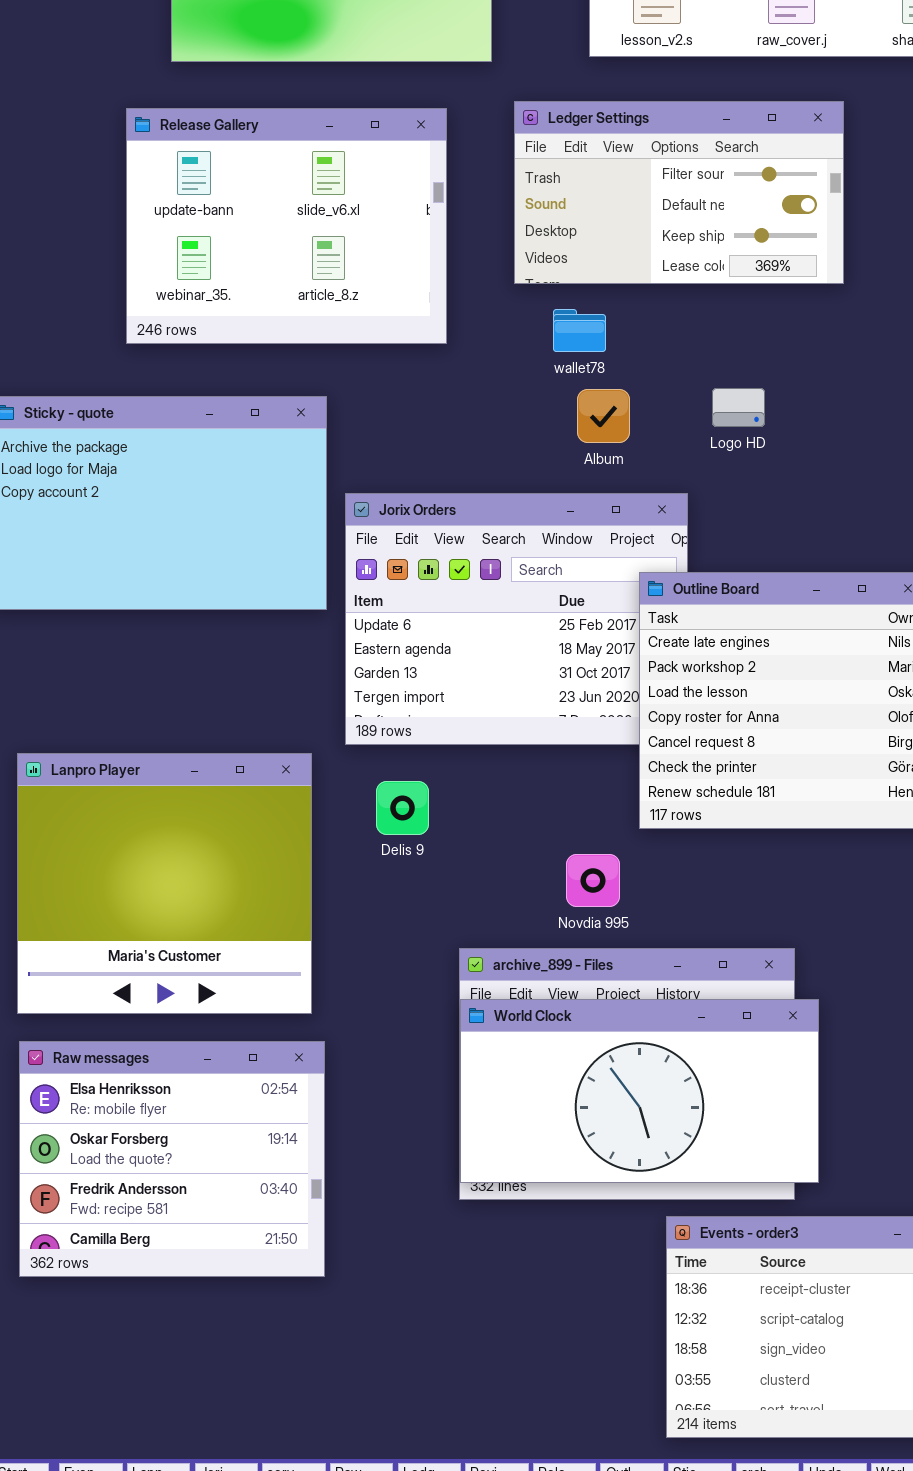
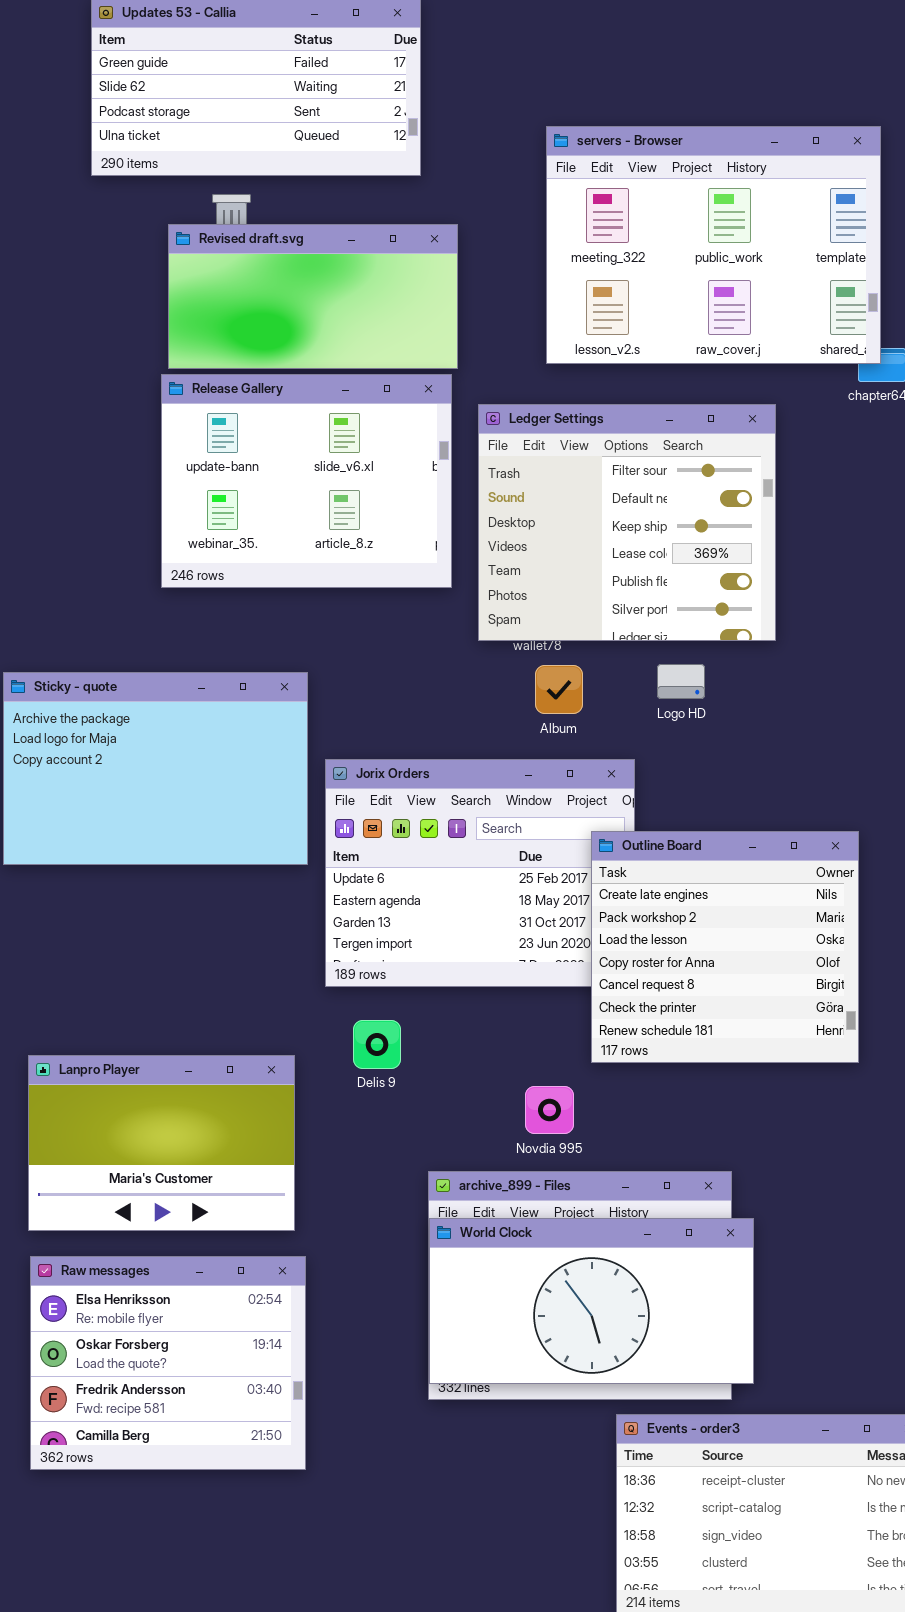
Ledger Settings: [514,101,844,284] -> [478,404,776,641], resized
Release Gallery: [126,108,447,344] -> [161,374,452,588], moved
Lanpro Player: [17,753,312,1014] -> [28,1055,295,1231], resized

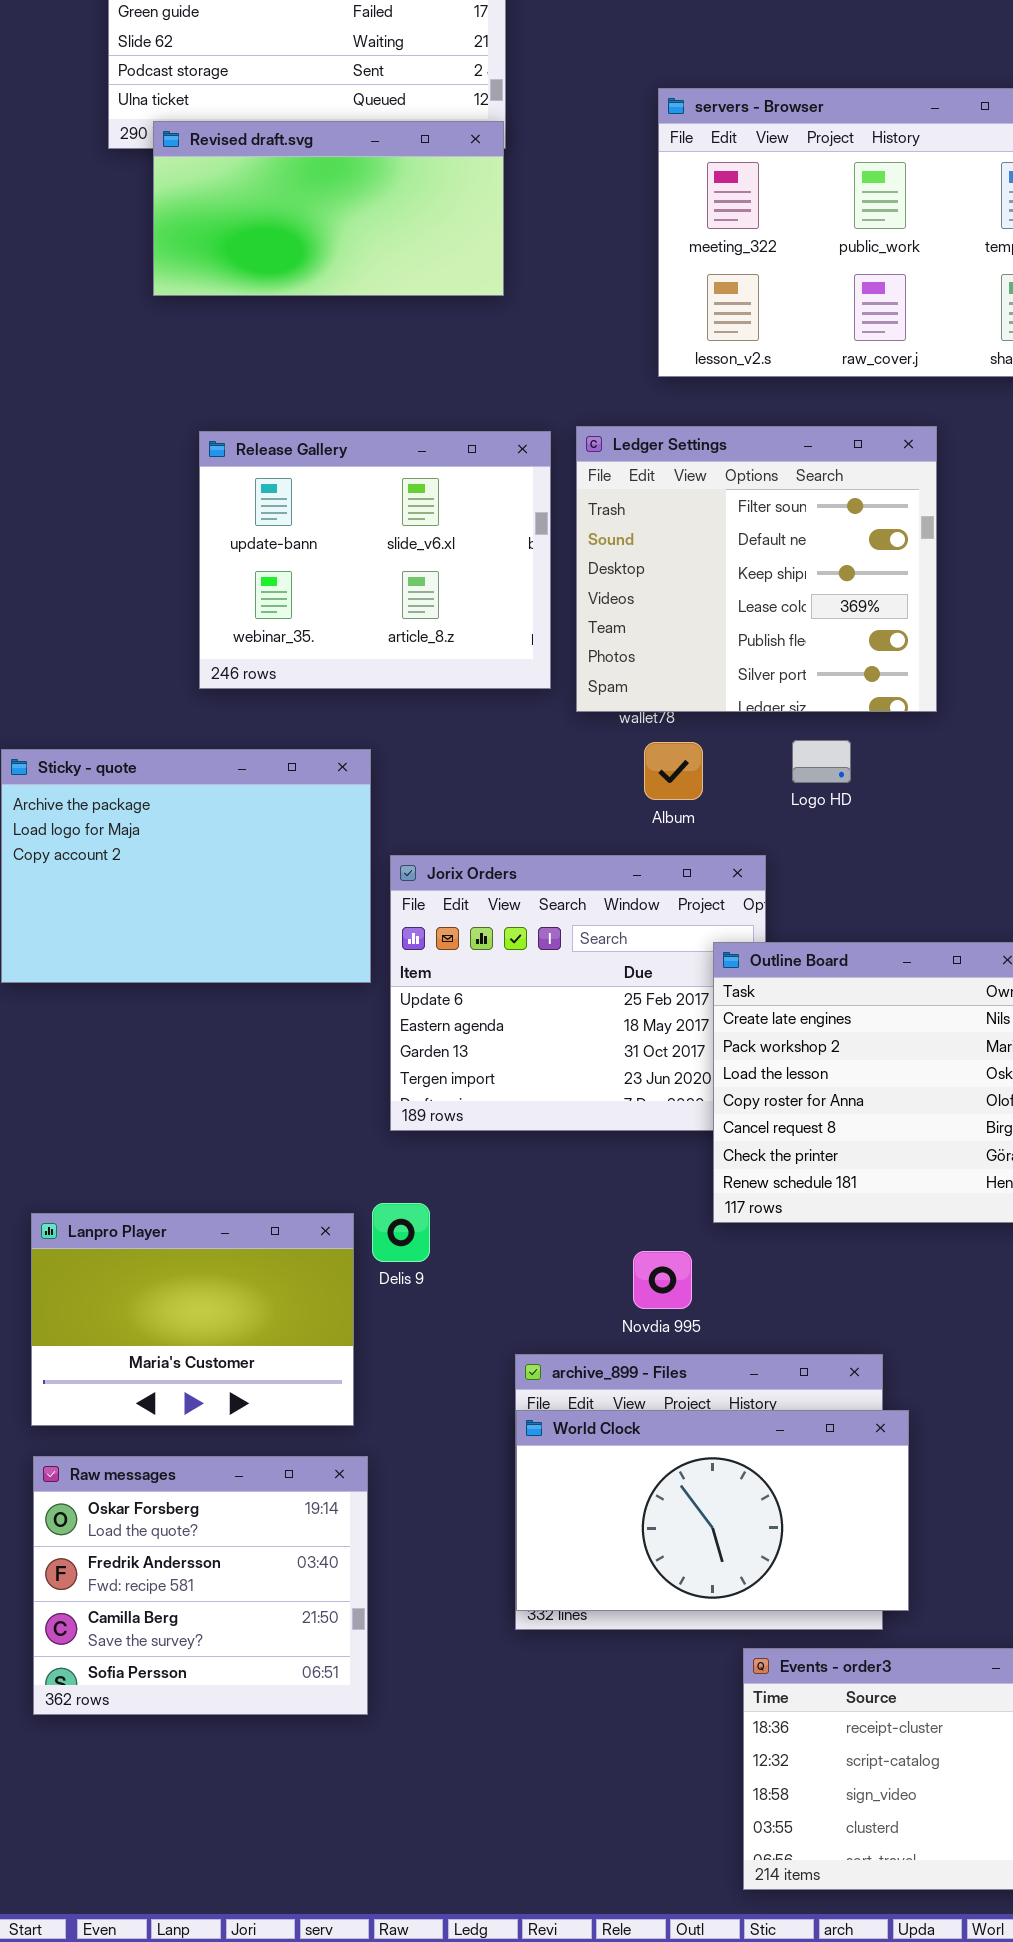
Revised draft.svg: [168,224,458,369] -> [153,121,504,296], moved
Release Gallery: [161,374,452,588] -> [199,431,551,689], moved
Delis 9: [353,1020,401,1069] -> [372,1203,430,1262], moved
Raw messages: [30,1256,306,1470] -> [33,1456,368,1715], scrolled down 1 row

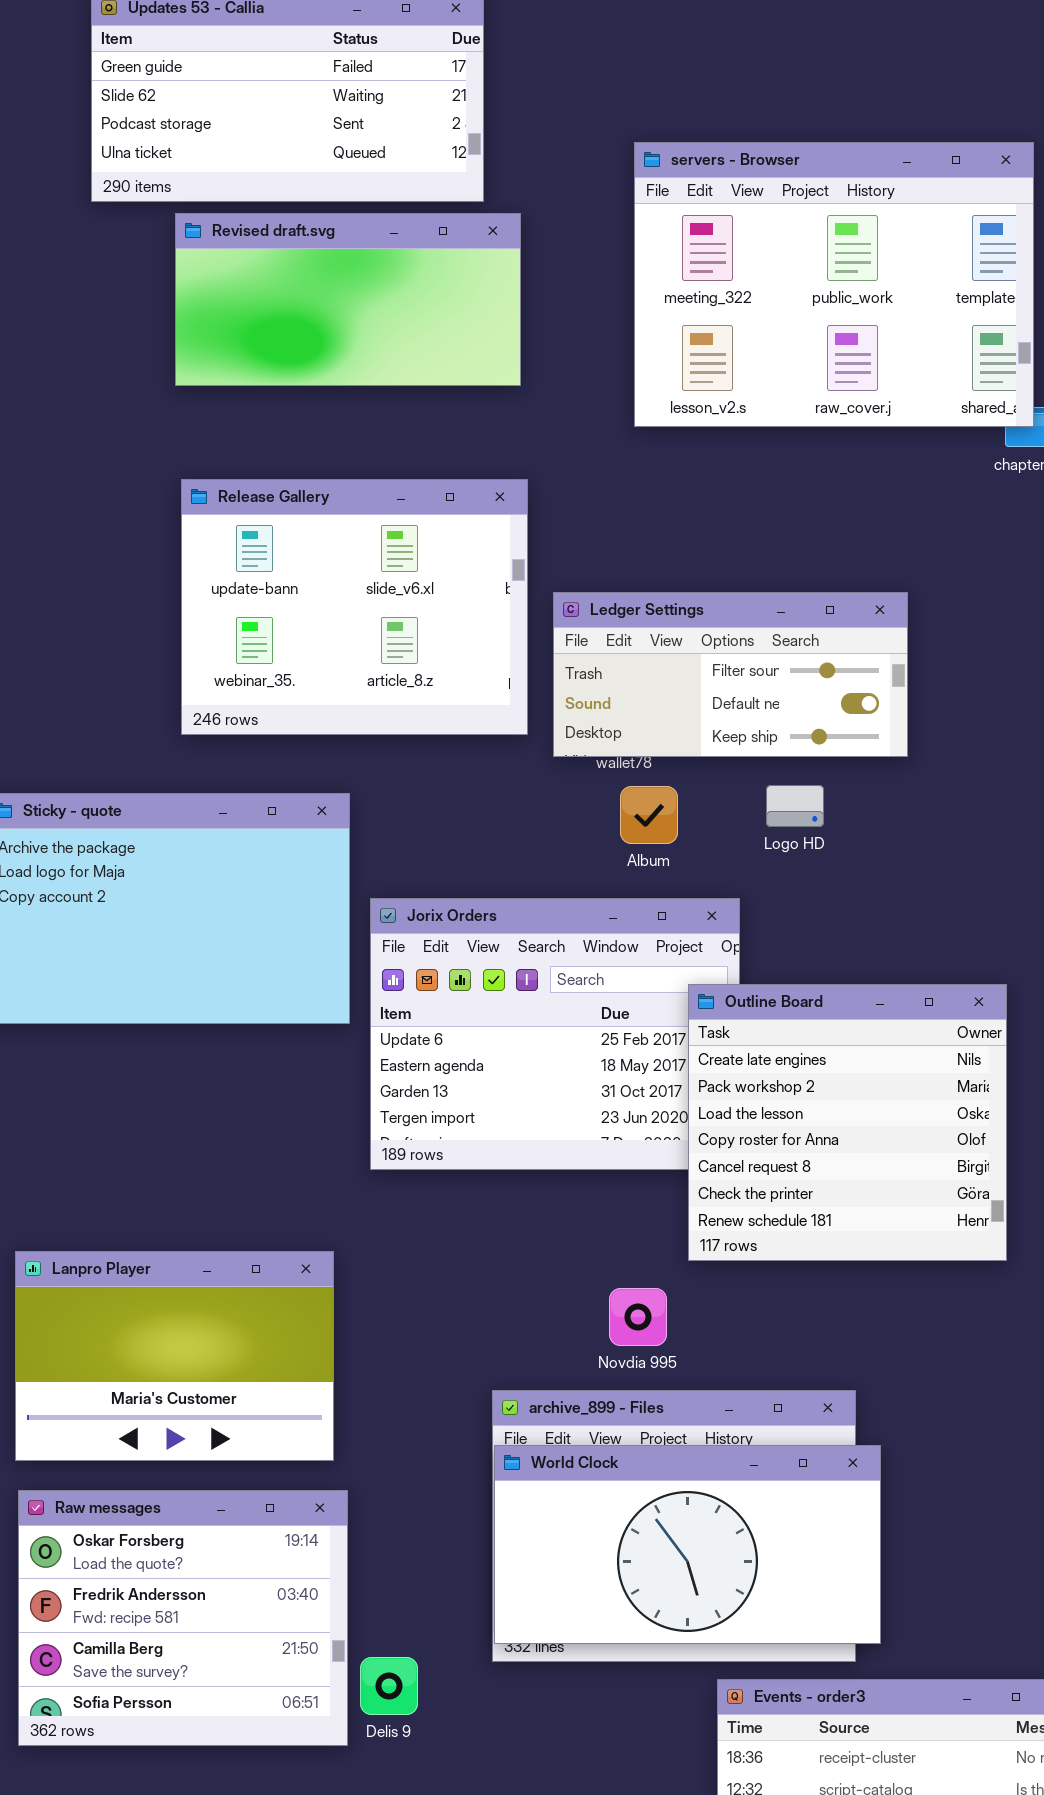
Revised draft.svg: [153,121,504,296] -> [175,213,521,386], moved
Ledger Settings: [576,426,937,712] -> [553,592,908,757], resized
Delis 9: [372,1203,430,1262] -> [360,1657,418,1715], moved

